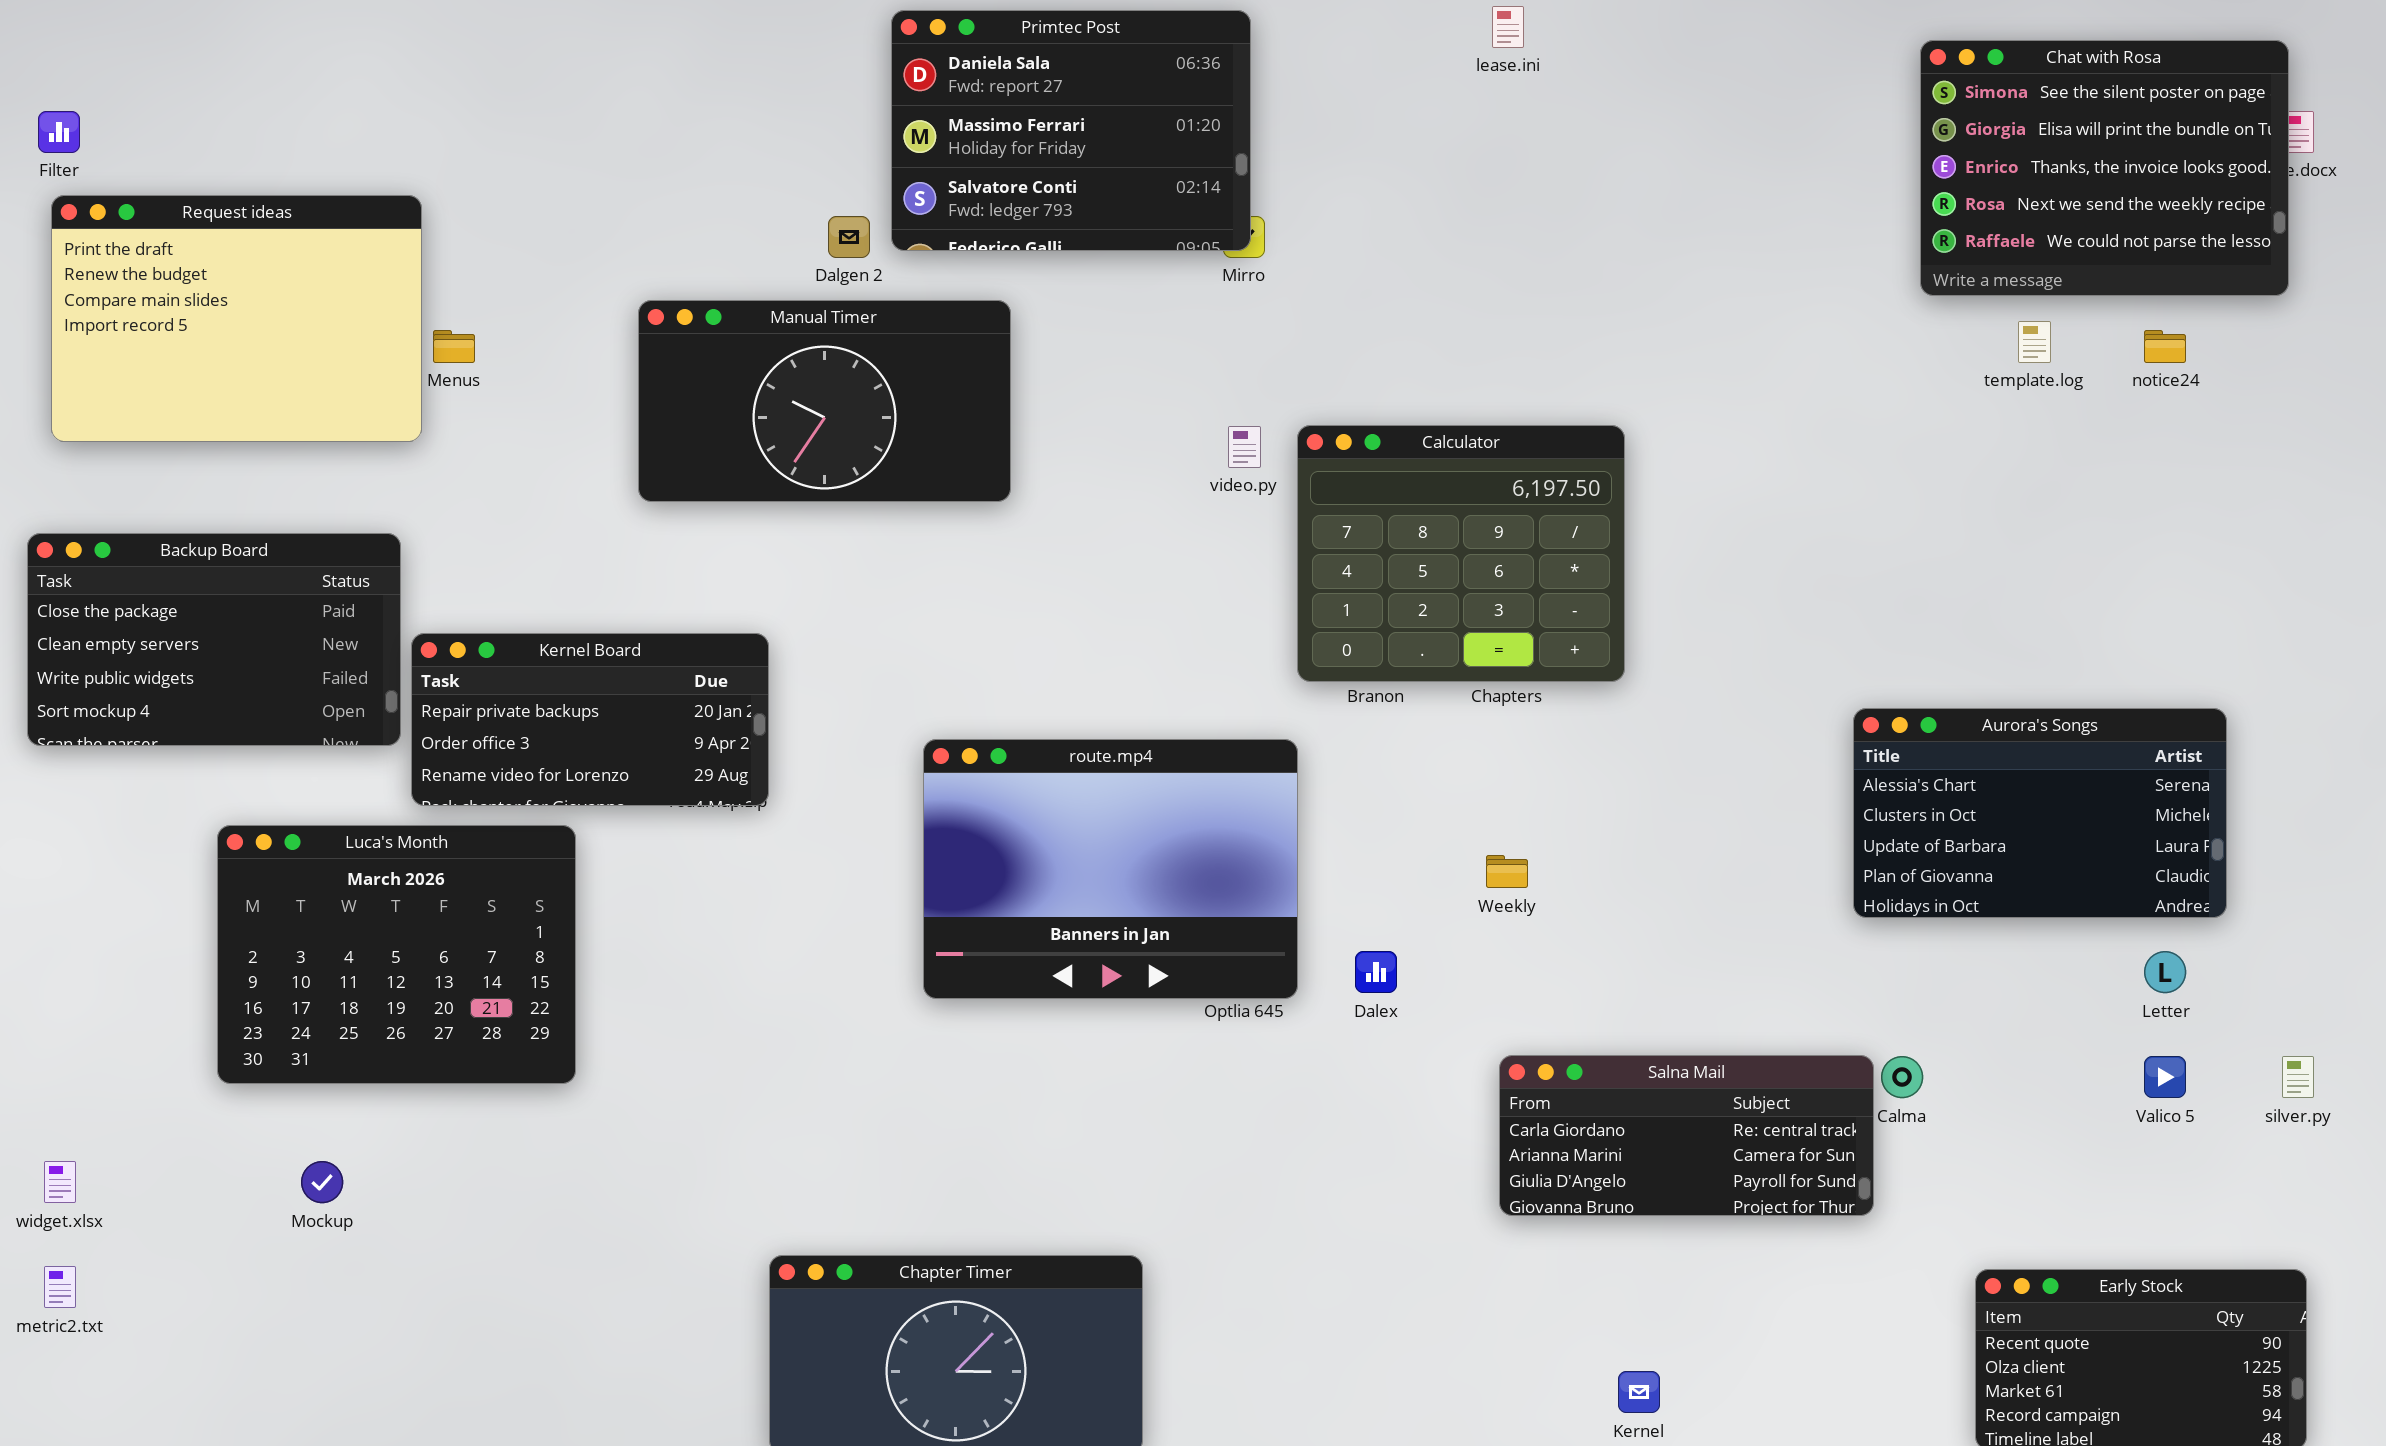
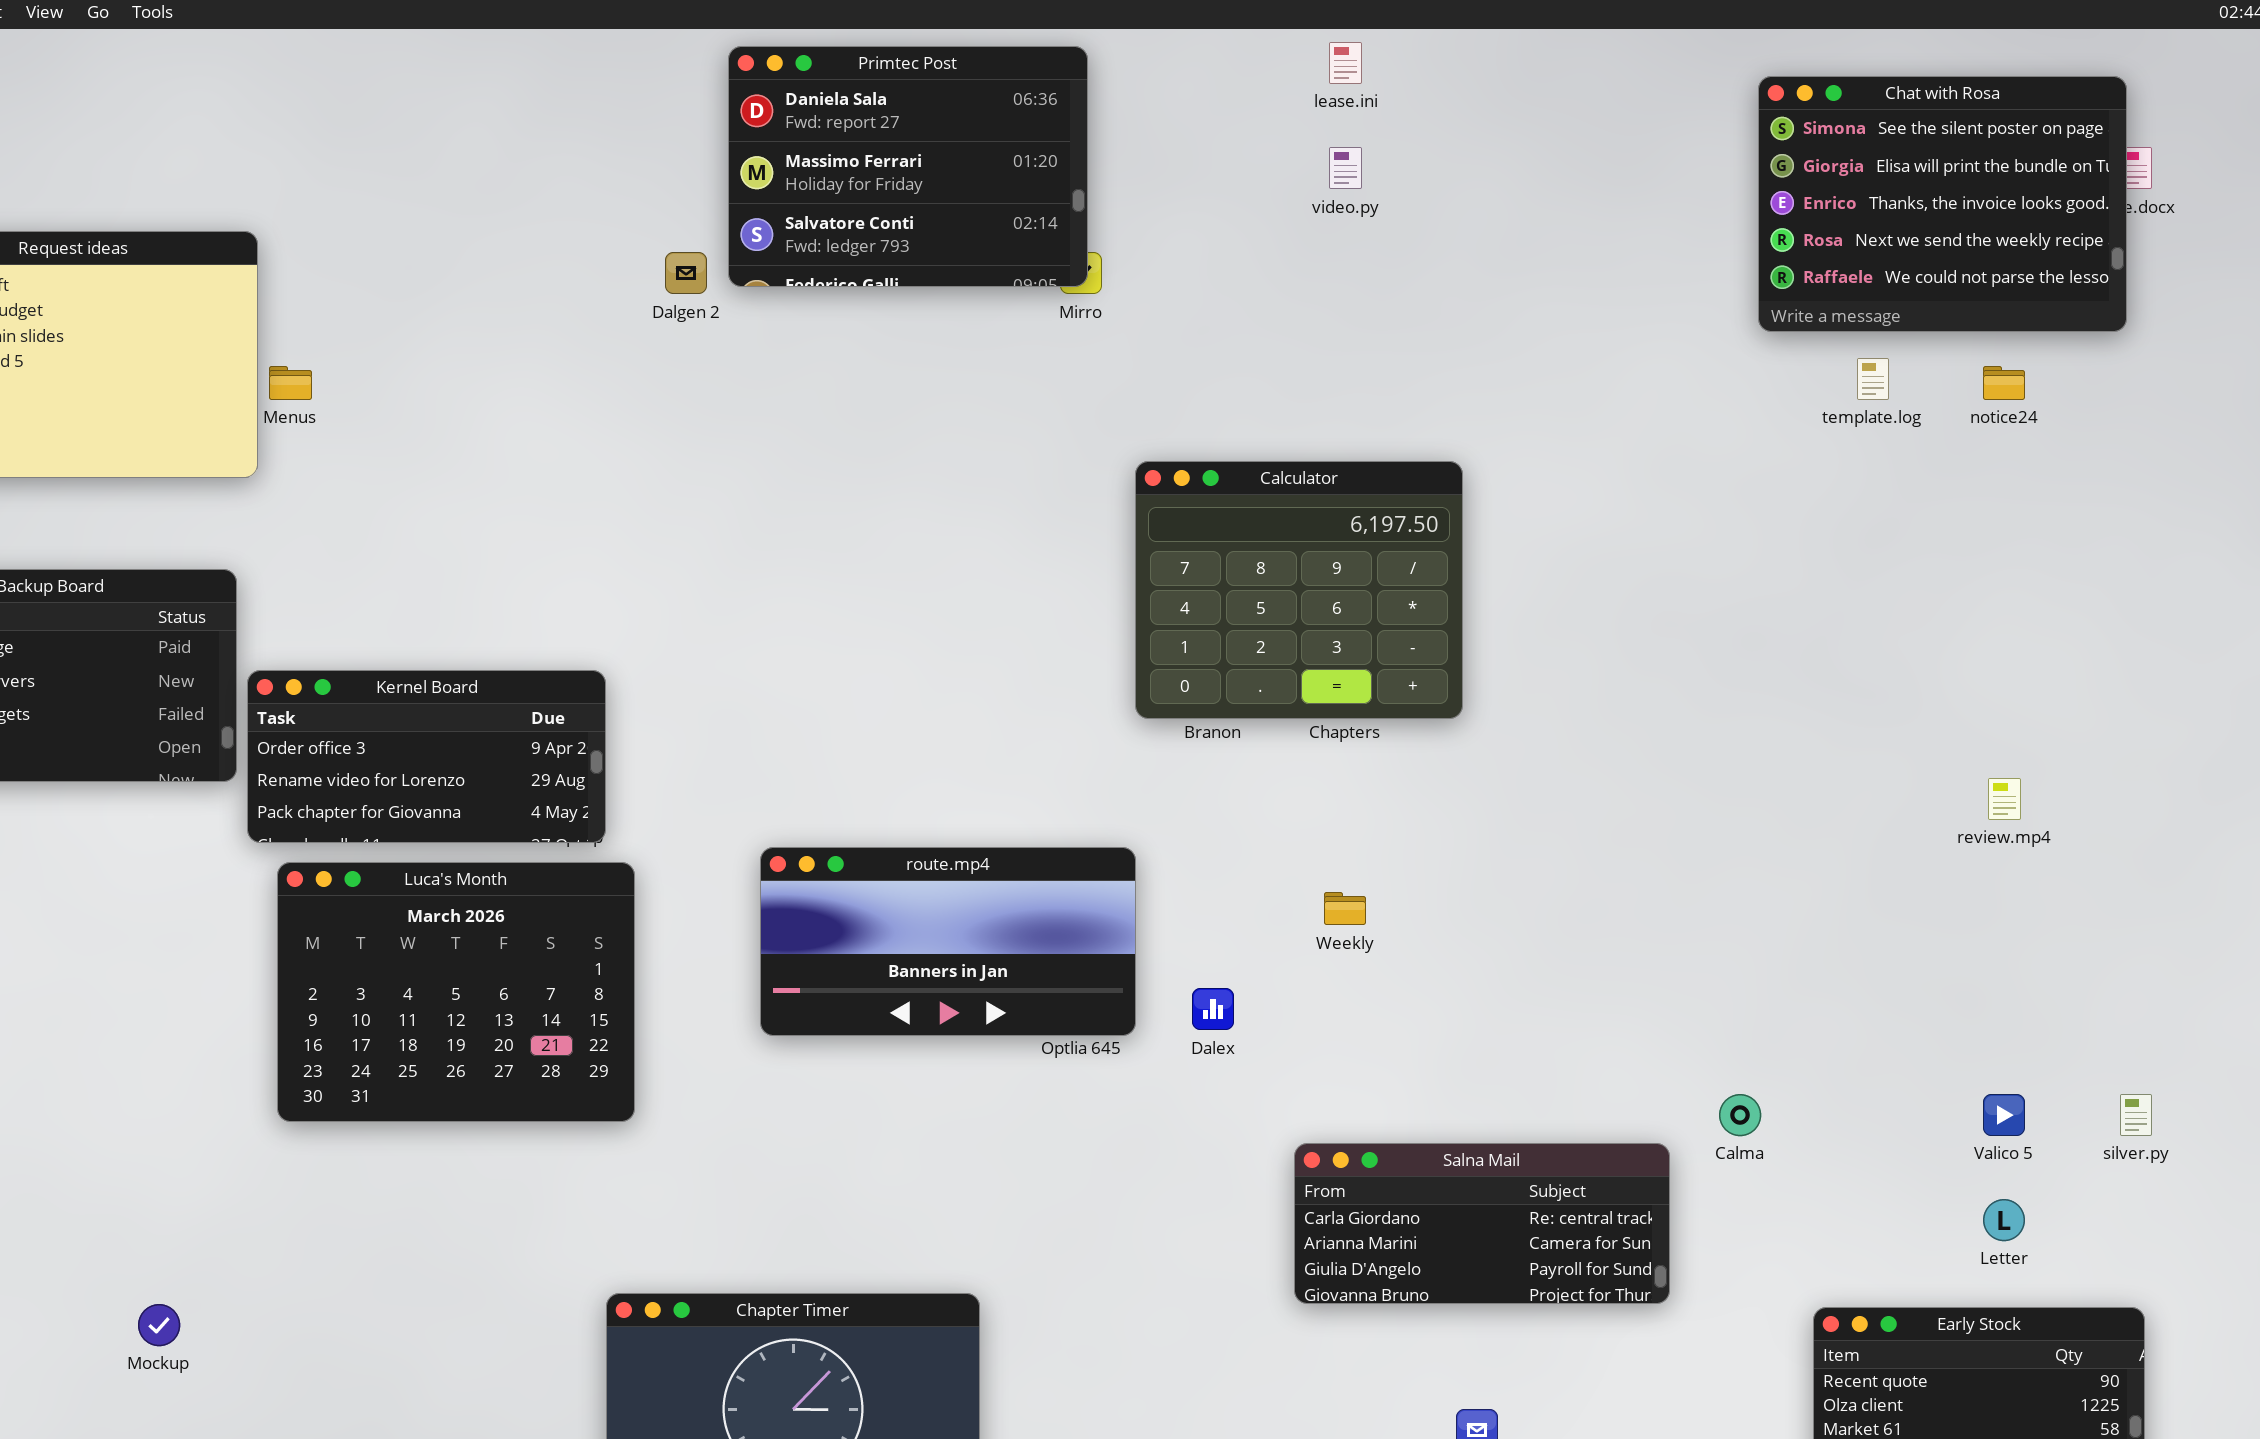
Manual Timer: [638,300,1011,502] -> none, closed
video.py: [1228,426,1261,468] -> [1329,147,1362,189], moved
Kernel Board: [411,633,769,806] -> [247,670,606,843], scrolled down 1 row
Aurora's Songs: [1853,708,2227,918] -> none, closed
route.mp4: [923,739,1298,999] -> [760,847,1136,1036], resized
Luca's Month: [217,825,576,1084] -> [277,862,635,1122], moved
Letter: [2144,951,2186,993] -> [1983,1199,2025,1241], moved
Salna Mail: [1499,1055,1874,1216] -> [1294,1143,1670,1304], moved
Mockup: [301,1161,343,1203] -> [138,1304,180,1346], moved

